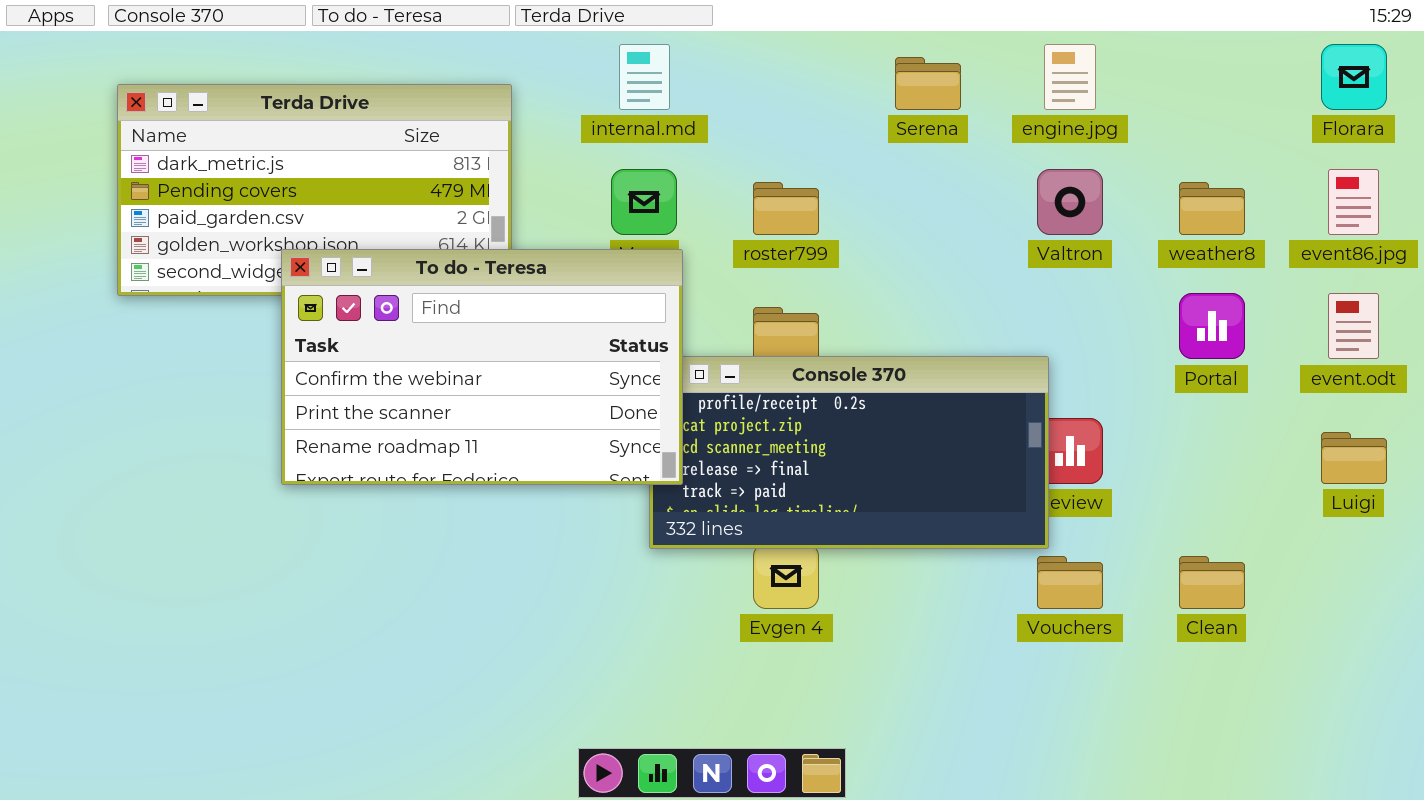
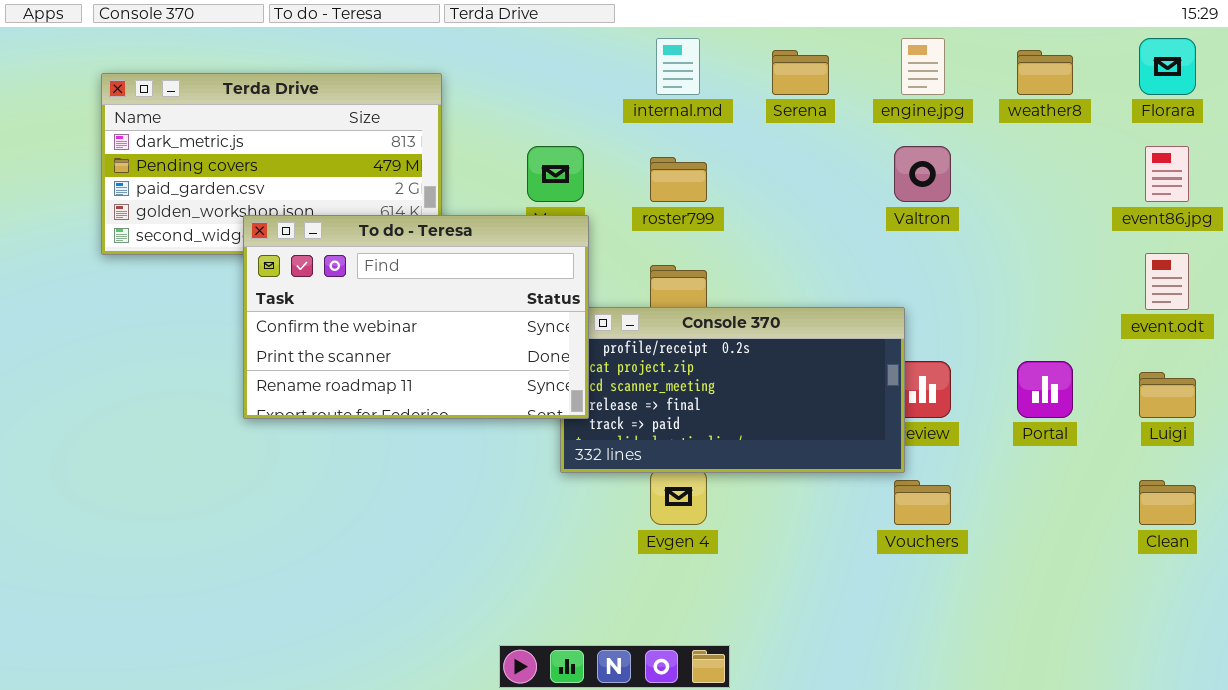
internal.md: [619,44,670,110] -> [656,38,700,95], moved
weather8: [1179,182,1245,235] -> [1017,50,1073,95], moved
Portal: [1179,293,1245,359] -> [1017,361,1073,418], moved
Clean: [1179,556,1245,609] -> [1139,480,1196,525], moved

